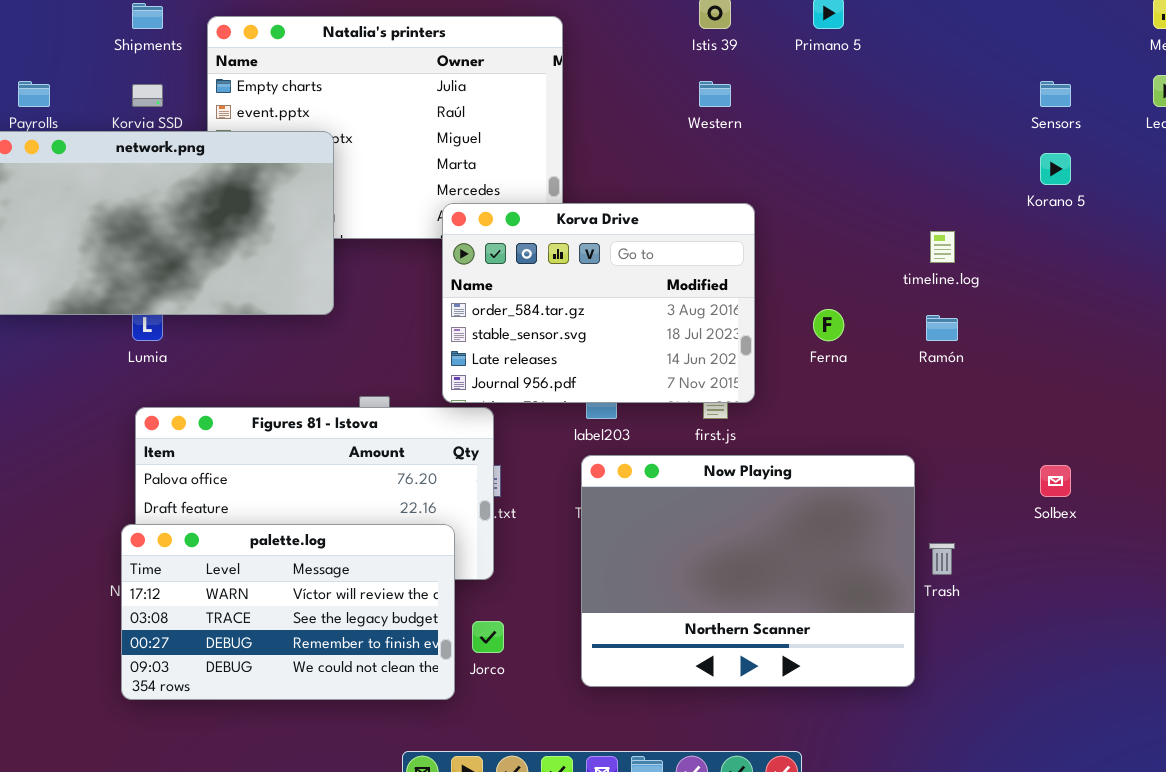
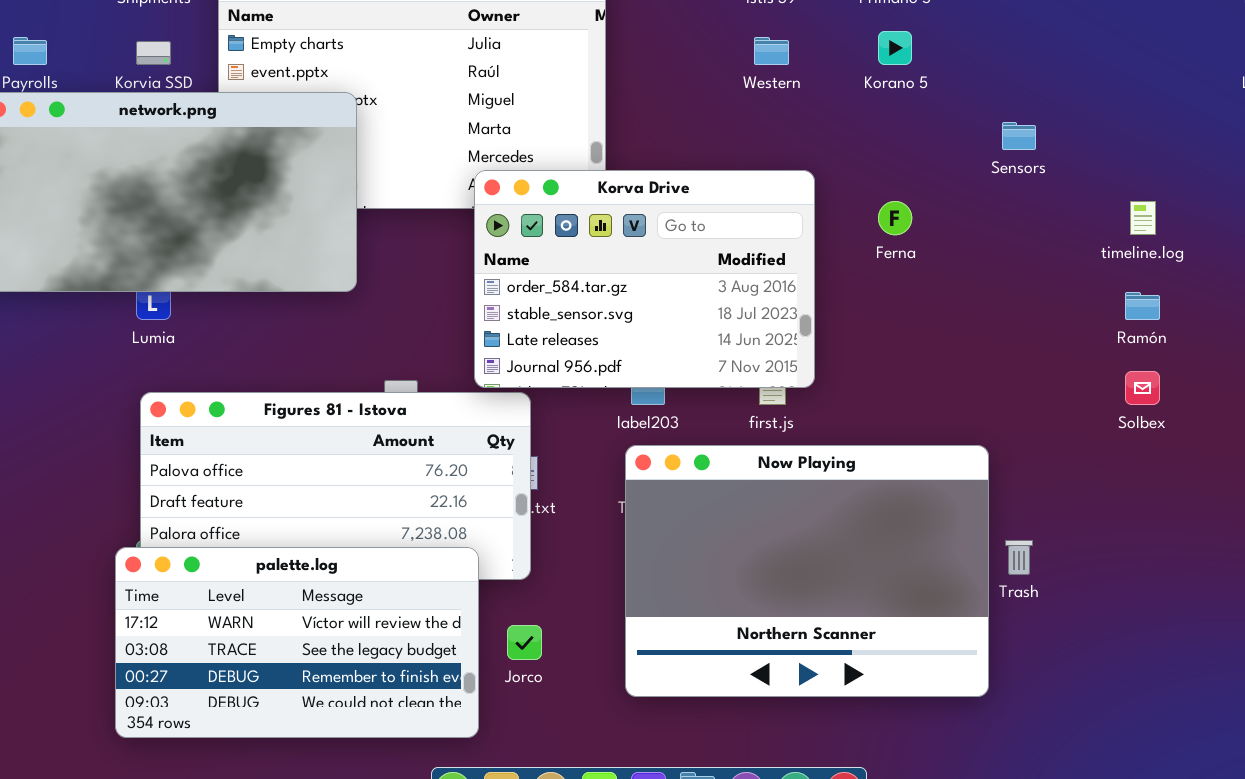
Sensors: [1040,81,1071,107] -> [1002,122,1036,150], moved
Korano 5: [1040,153,1071,185] -> [878,31,912,65], moved
timeline.log: [930,231,955,263] -> [1130,201,1156,235], moved
Ferna: [813,309,844,341] -> [878,201,912,235], moved
Ramón: [926,315,958,341] -> [1125,292,1160,320], moved
Solbex: [1040,465,1071,497] -> [1125,371,1160,405], moved
palette.log: [121,524,455,700] -> [115,547,479,738], moved

